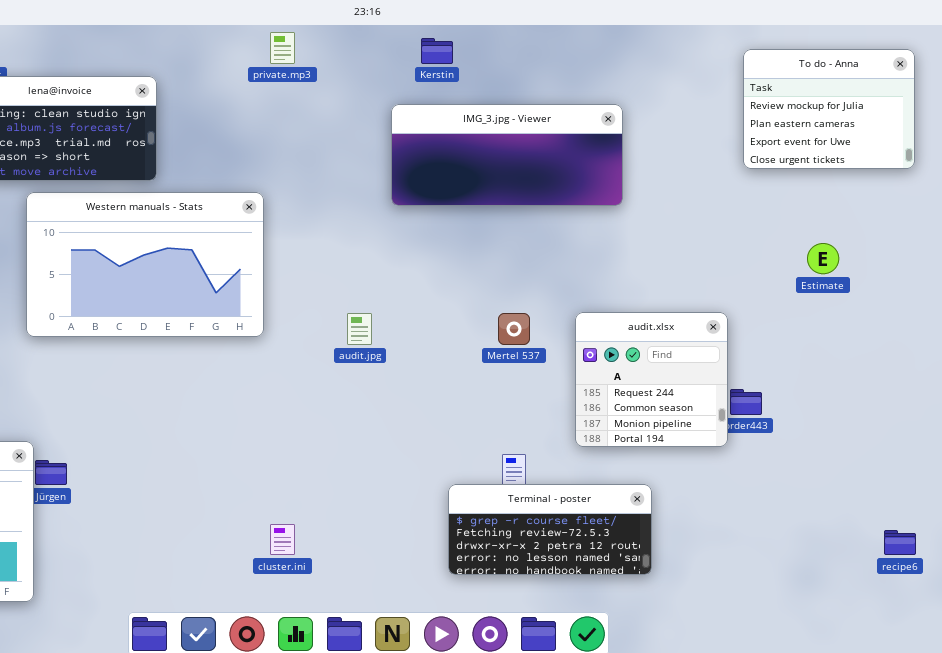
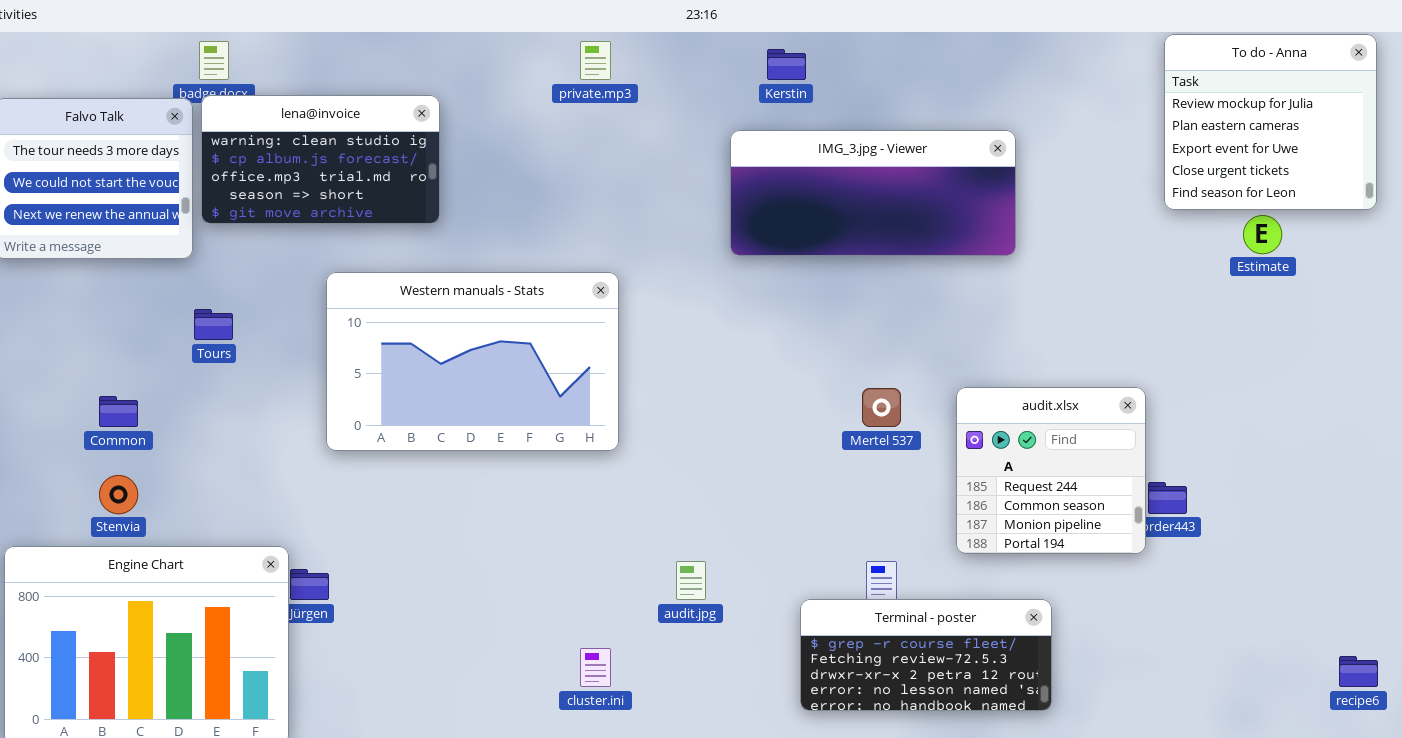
To do - Anna: [743,49,915,169] -> [1164,34,1377,210], resized
Western manuals - Stats: [26,192,264,337] -> [326,272,619,451], moved
Estimate: [807,243,839,274] -> [1243,215,1282,254], moved
audit.jpg: [347,313,372,345] -> [676,561,706,600], moved

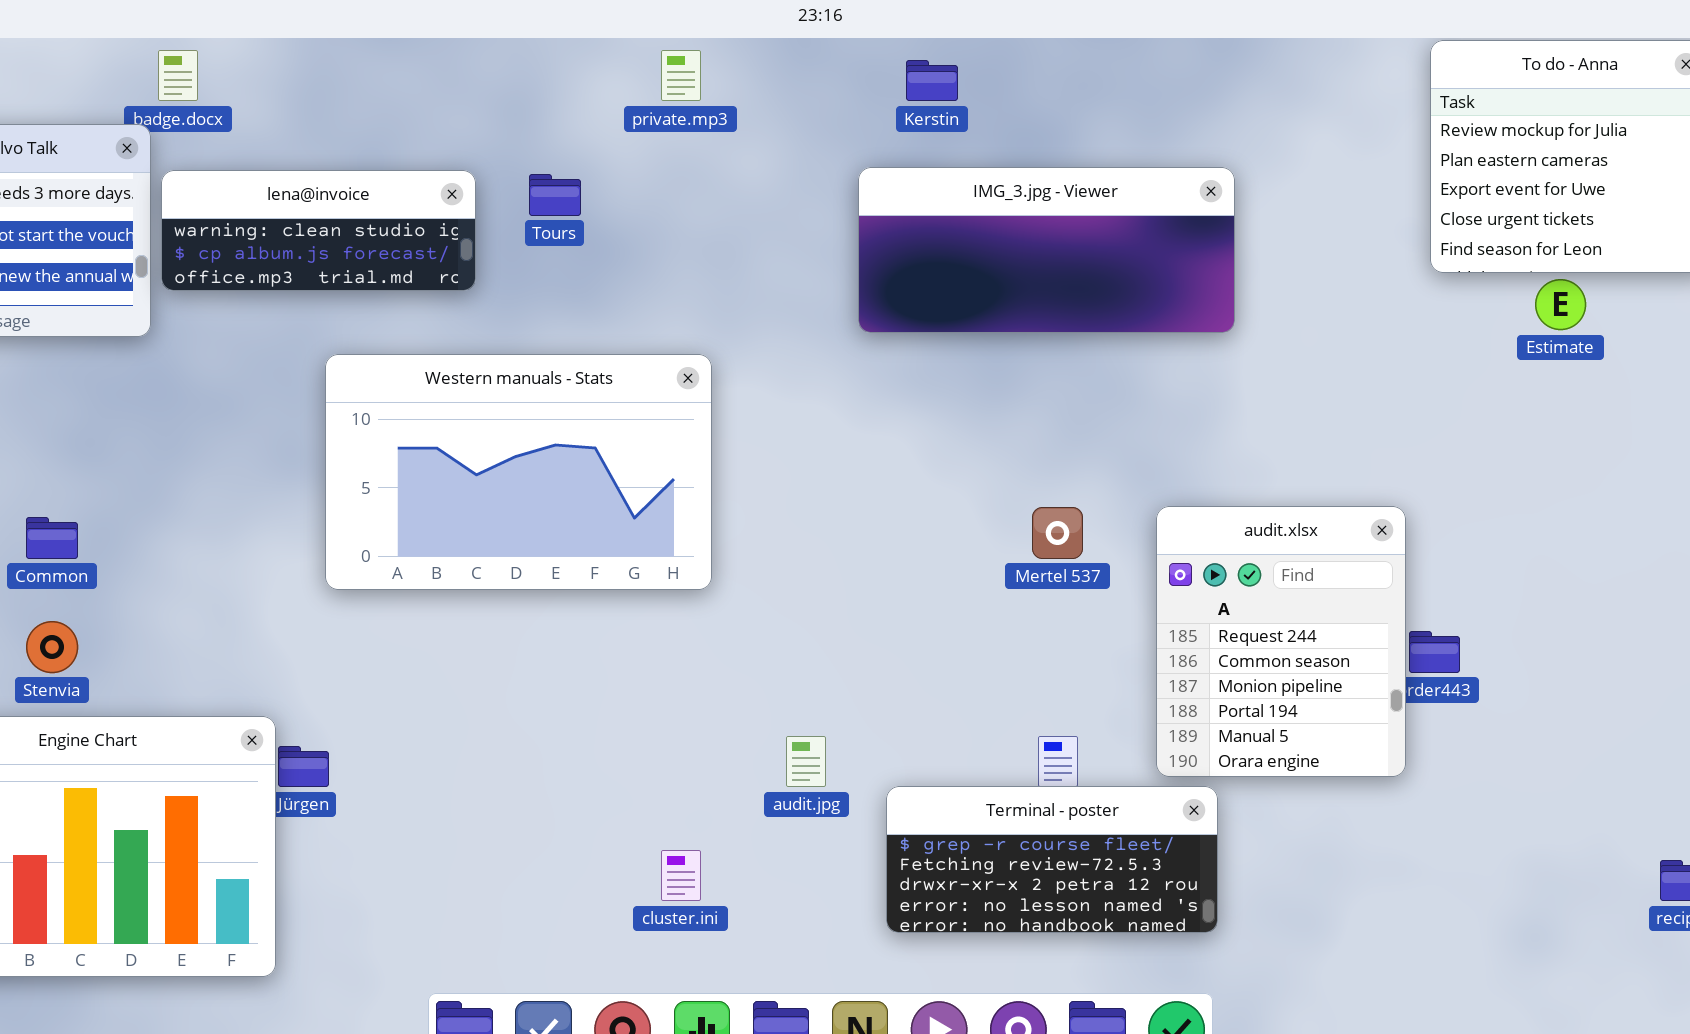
lena@invoice: [201,95,440,224] -> [161,170,476,291], resized
Tours: [194,309,233,340] -> [529,174,581,216], moved
audit.xlsx: [956,387,1146,554] -> [1156,506,1406,777], resized
Terminal - poster: [800,599,1052,711] -> [886,786,1218,933], moved

